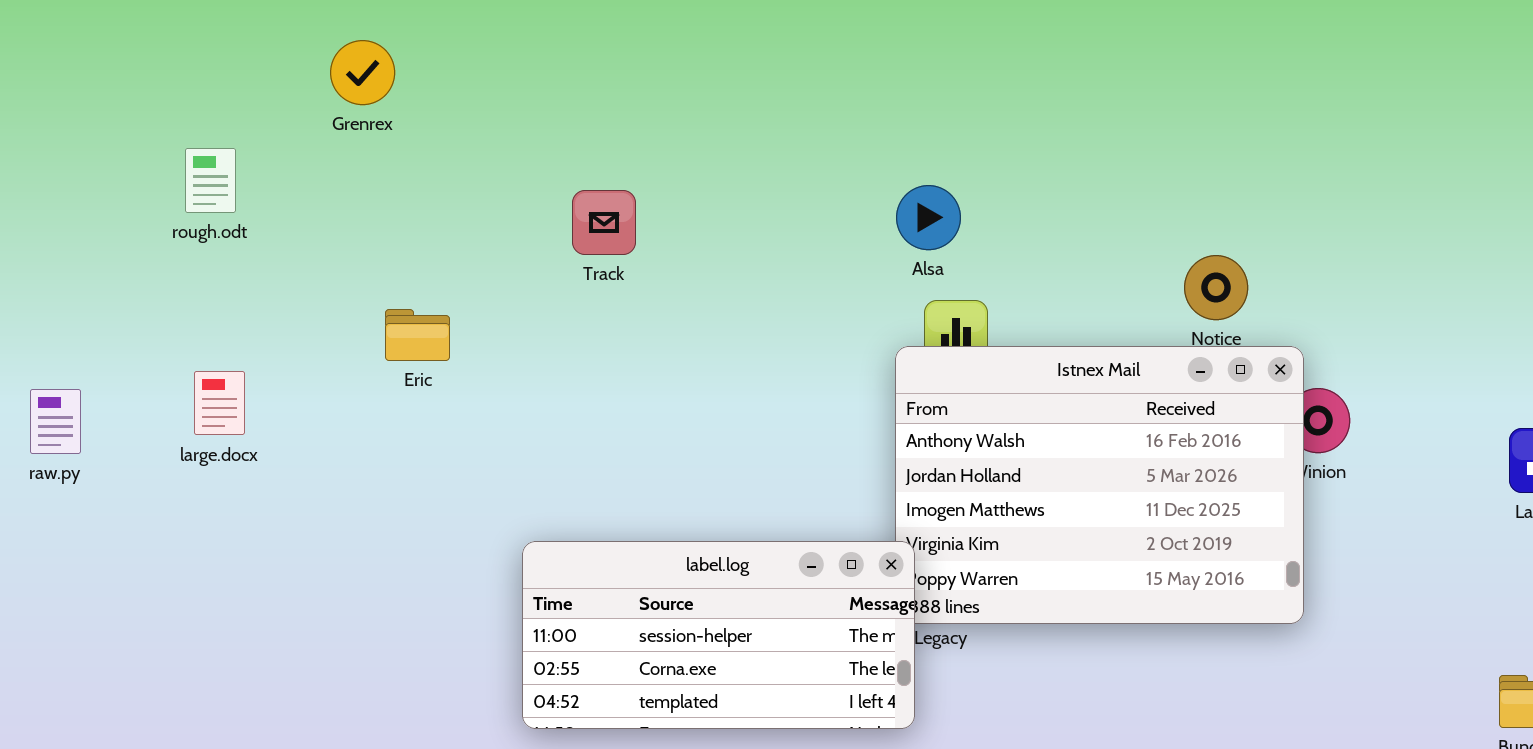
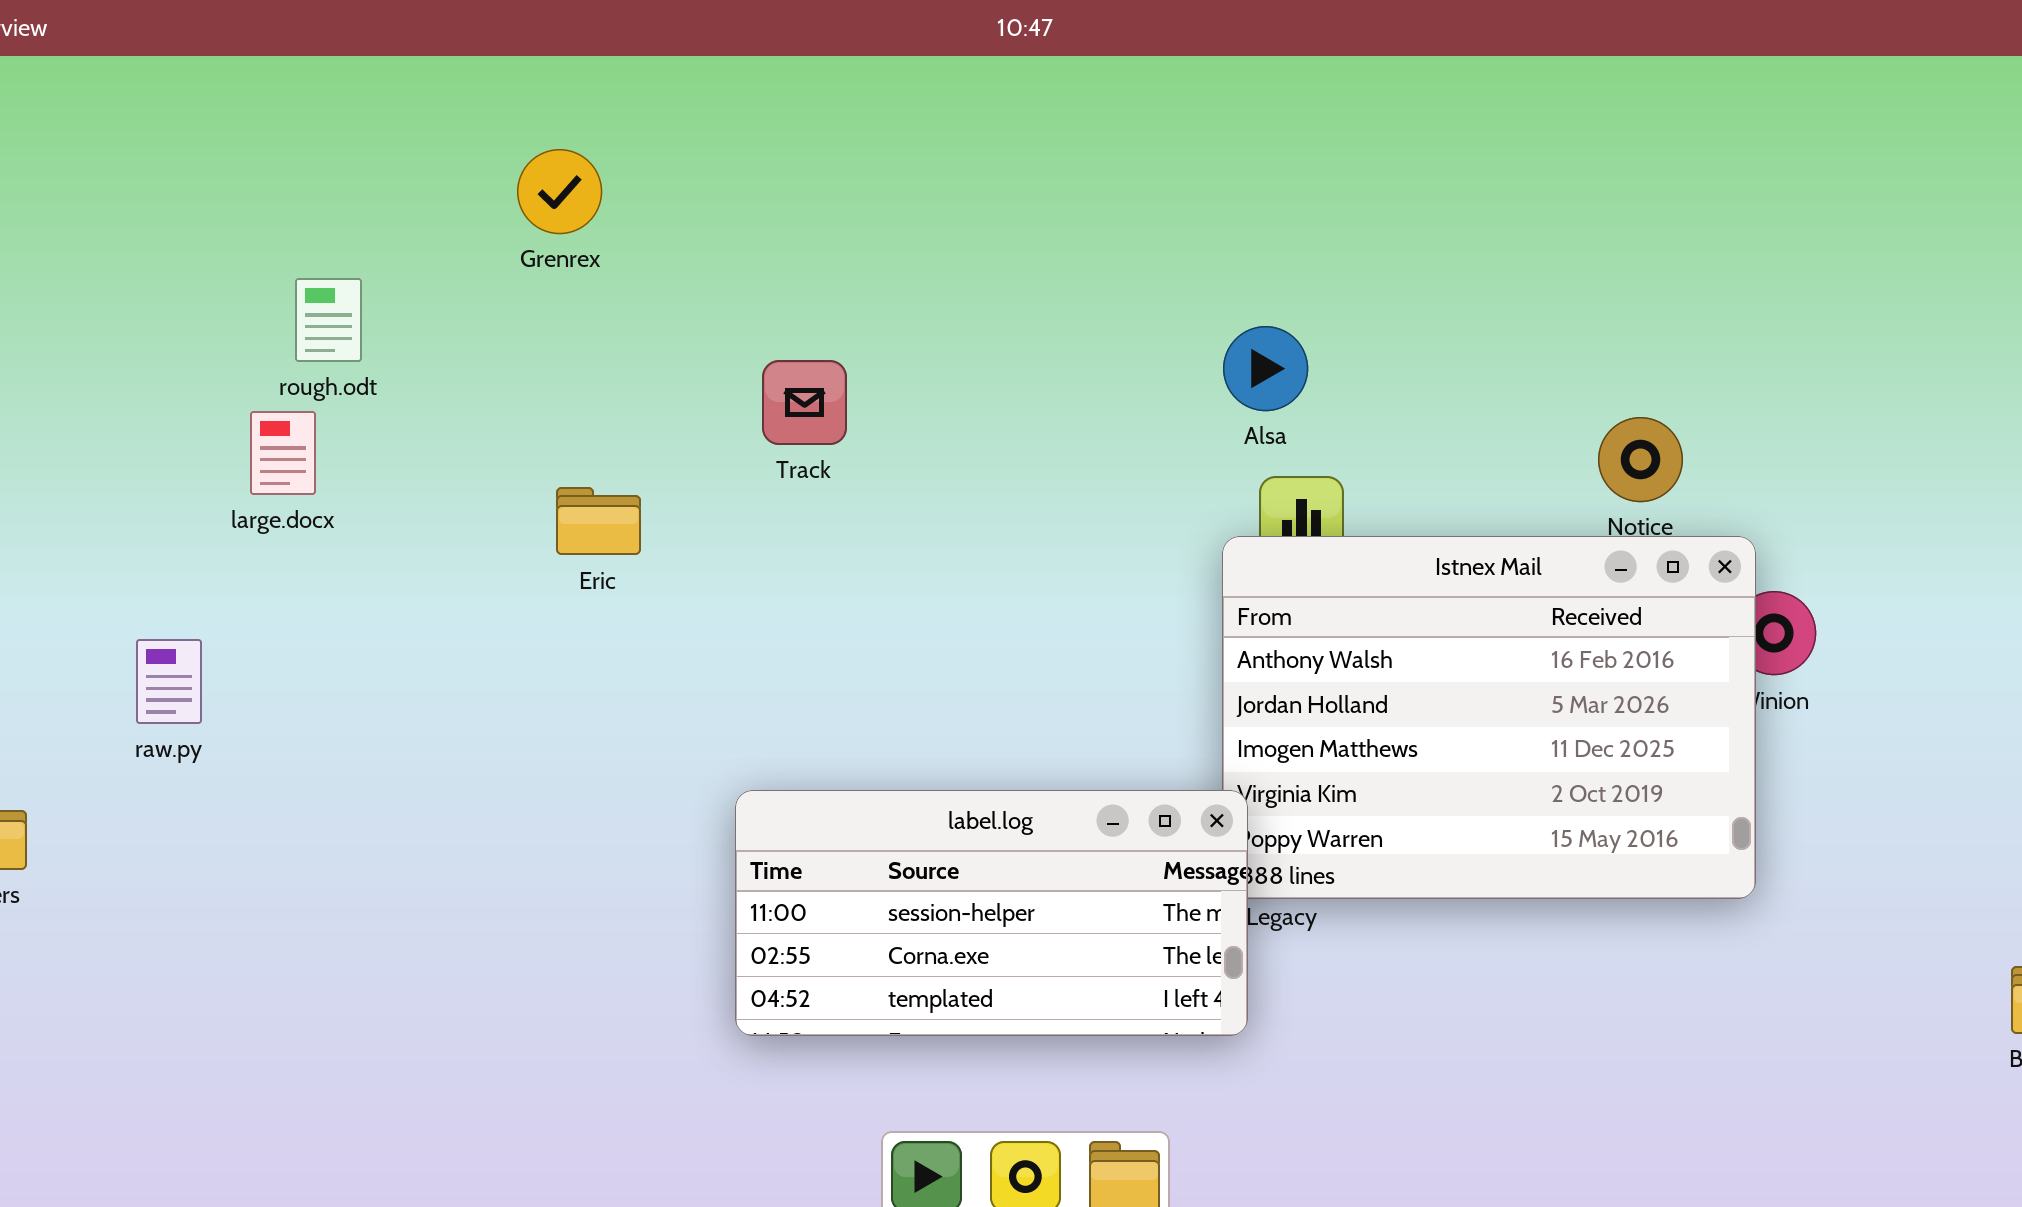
Grenrex: [330,40,395,105] -> [517,149,602,234], moved
Track: [572,190,636,255] -> [762,360,847,445], moved
large.docx: [194,371,245,435] -> [250,411,316,495], moved
raw.py: [30,389,81,454] -> [136,639,202,724], moved

